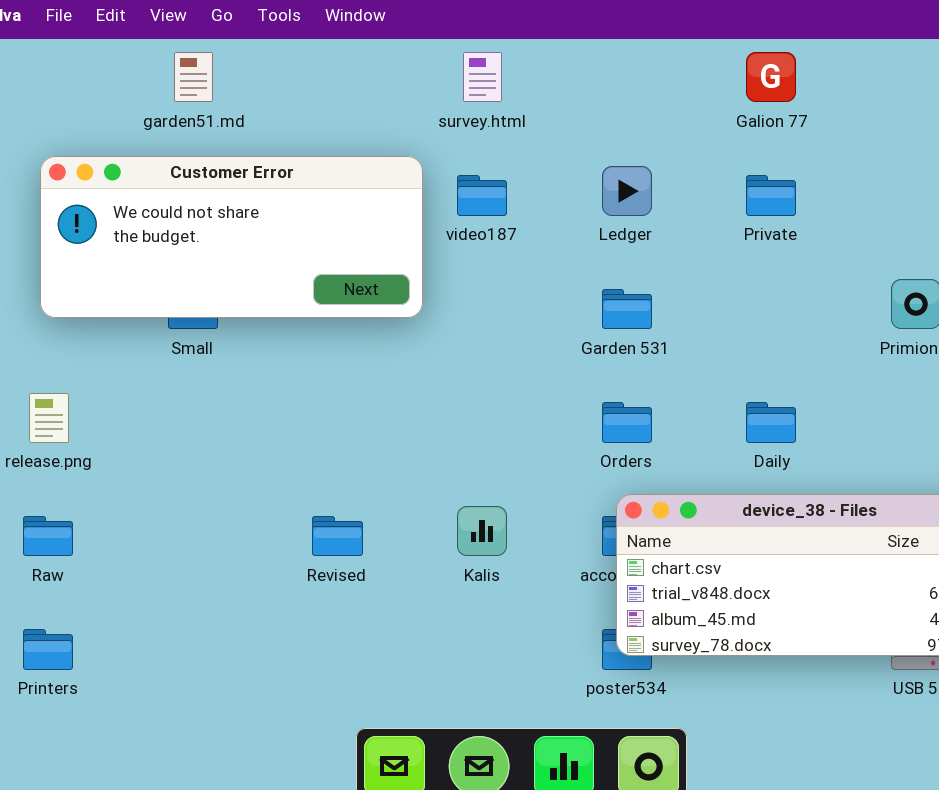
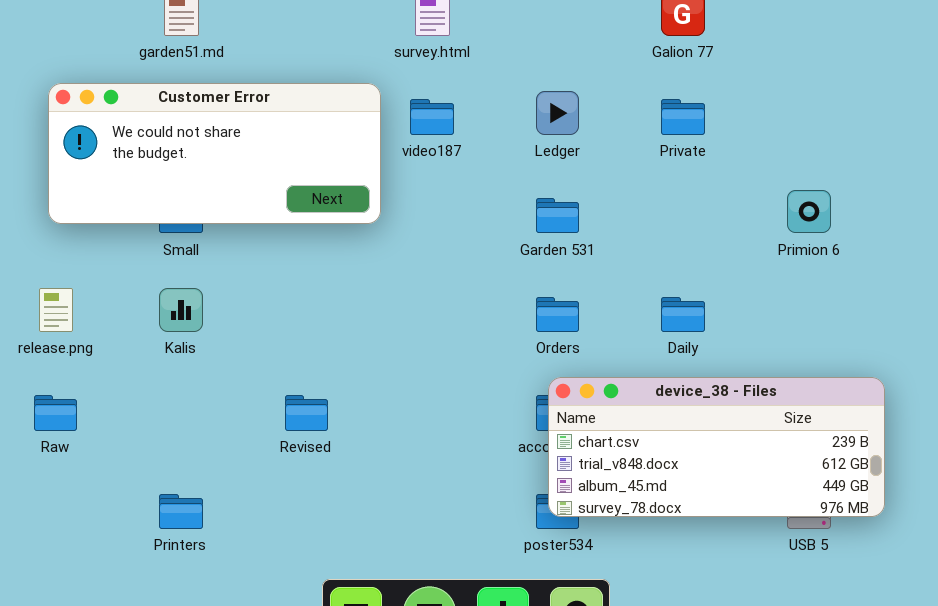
Kalis: [457,506,507,556] -> [159,288,203,332], moved
Printers: [23,629,73,670] -> [159,494,203,529], moved

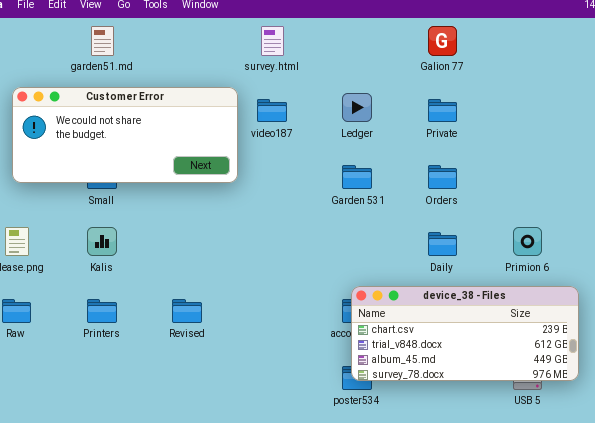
Primion 6: [787,190,831,233] -> [513,227,542,256], moved
Orders: [536,297,579,332] -> [428,165,457,189], moved
Printers: [159,494,203,529] -> [87,299,117,323], moved

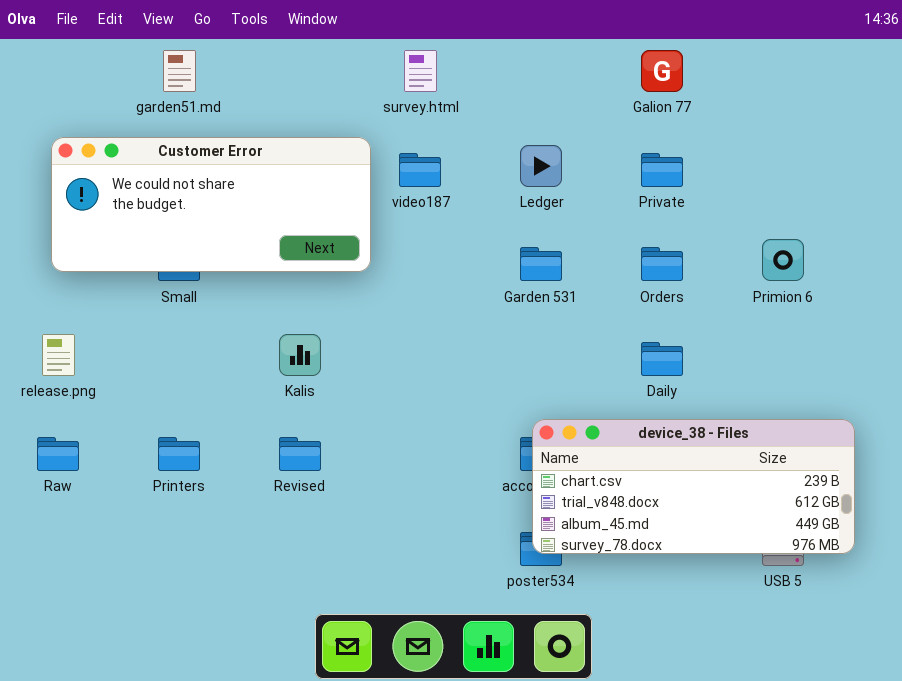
Kalis: [87,227,117,256] -> [279,334,321,376], moved
Primion 6: [513,227,542,256] -> [762,239,804,281], moved

